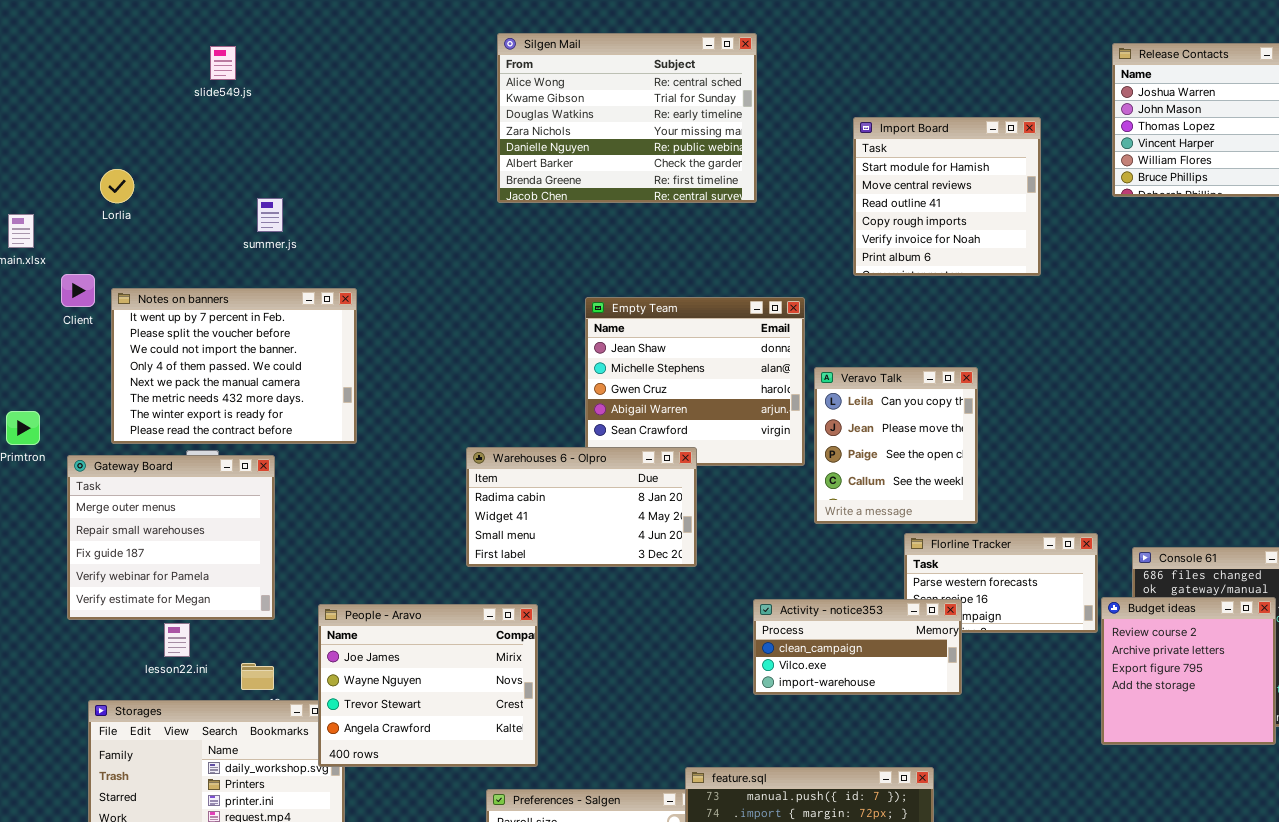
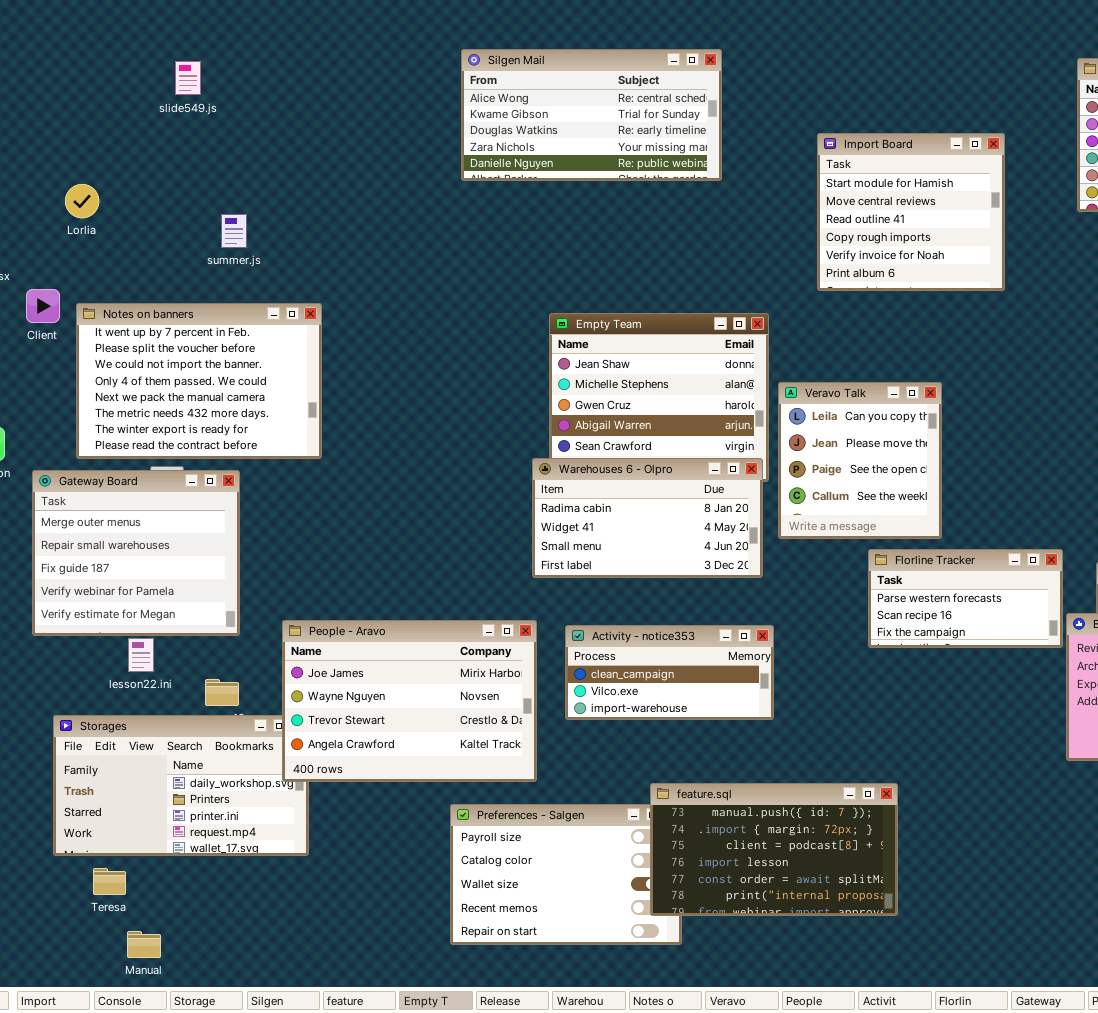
Silgen Mail: [497,33,757,203] -> [461,49,722,181], resized
Warehouses 6 - Olpro: [466,447,697,567] -> [532,458,763,578], moved
Activity - notice353: [753,599,962,695] -> [565,625,774,720], moved
People - Aravo: [318,604,538,767] -> [282,620,537,782], resized

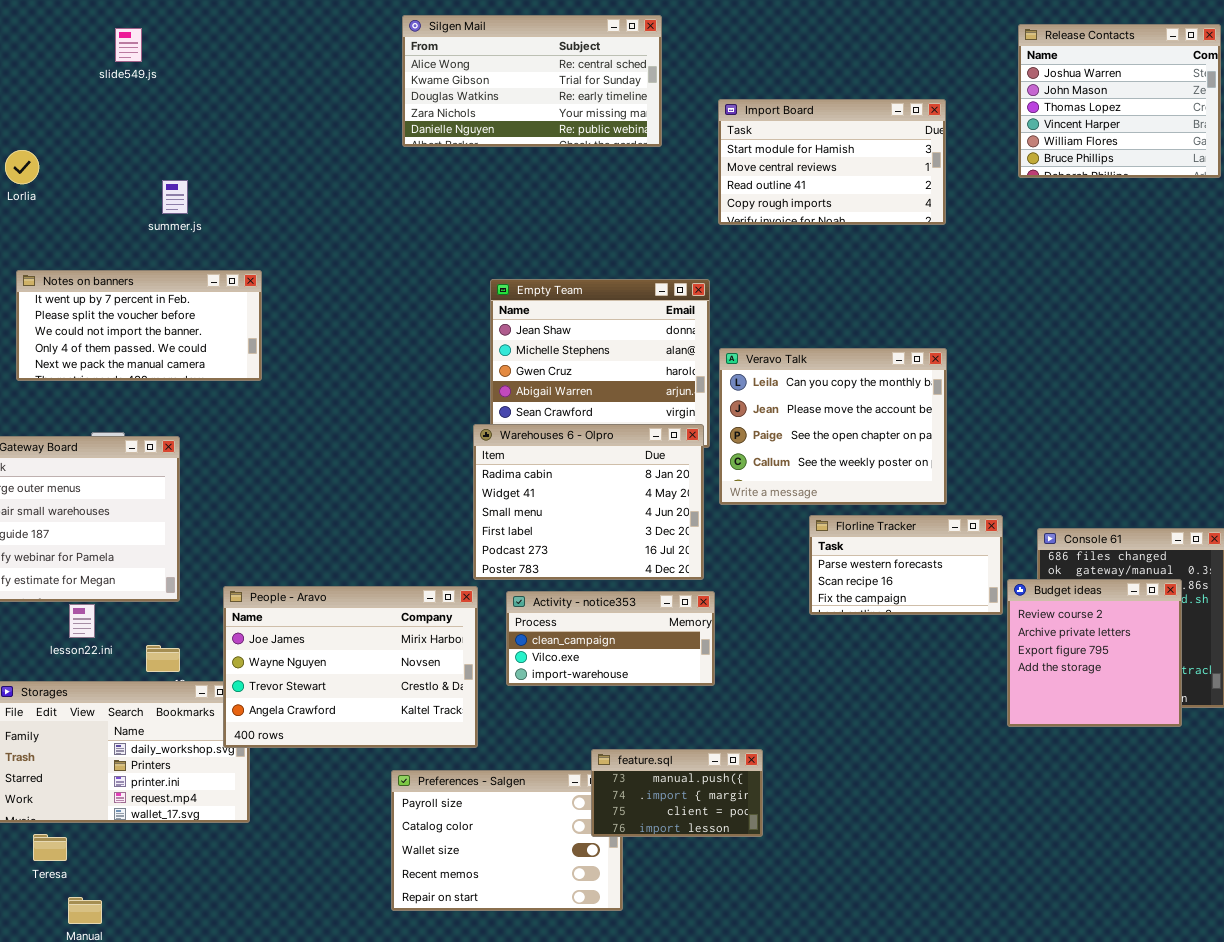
Import Board: [817,133,1005,291] -> [718,99,946,225], resized
Notes on banners: [76,303,322,459] -> [16,270,262,381], resized
Veravo Talk: [778,382,942,539] -> [719,348,947,505], resized
Warehouses 6 - Olpro: [532,458,763,578] -> [473,424,704,580], resized
feature.sql: [650,783,898,916] -> [591,749,763,837], resized

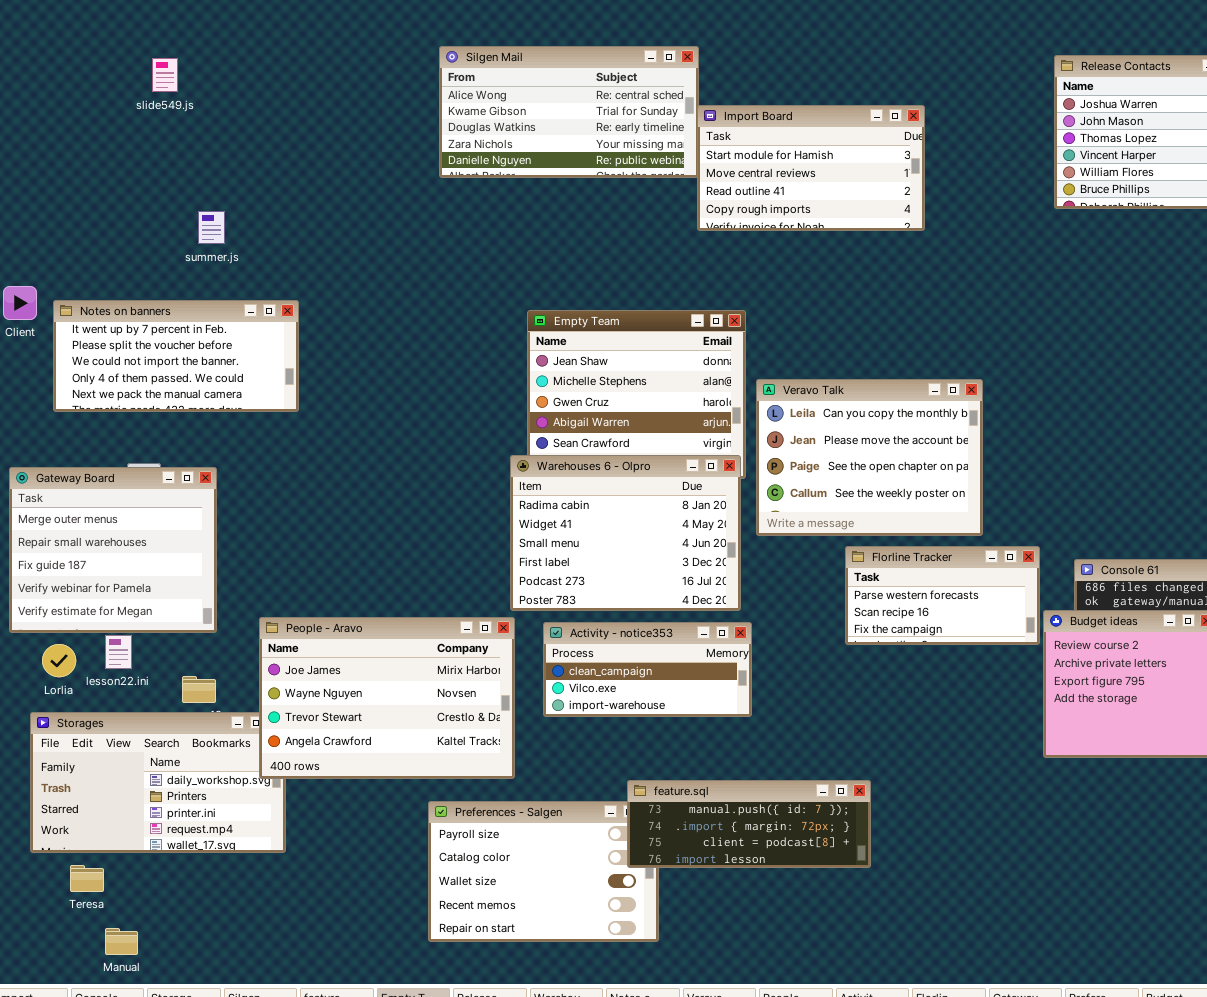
Import Board: [718,99,946,225] -> [697,105,925,231], moved
Lorlia: [5,150,39,184] -> [42,644,76,677], moved
feature.sql: [591,749,763,837] -> [627,780,871,868], resized

